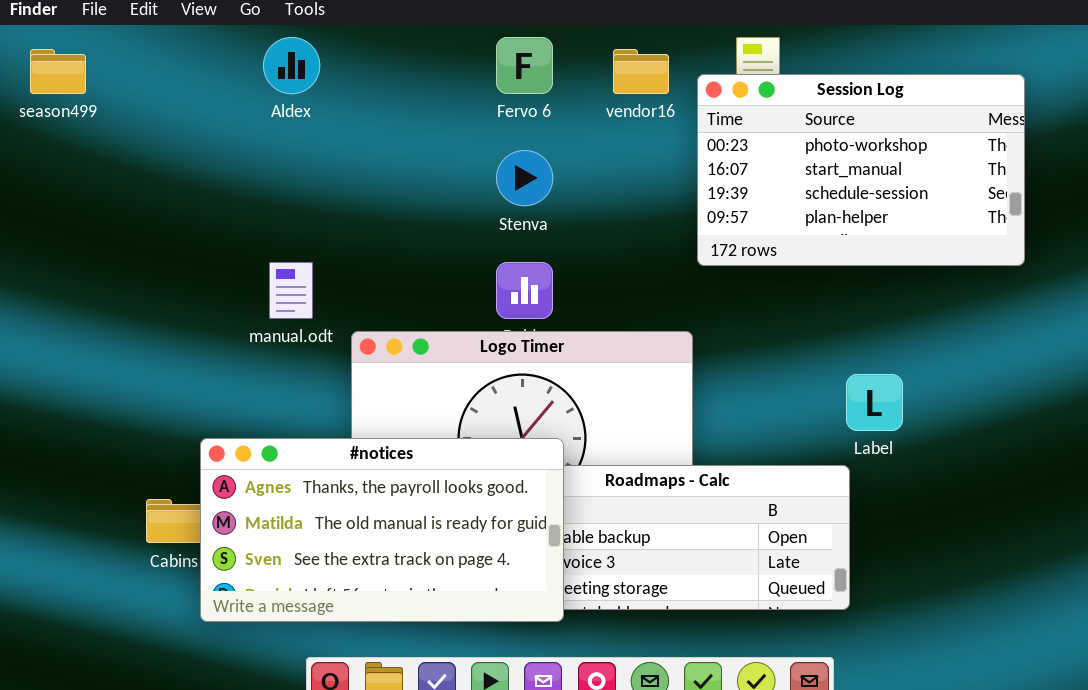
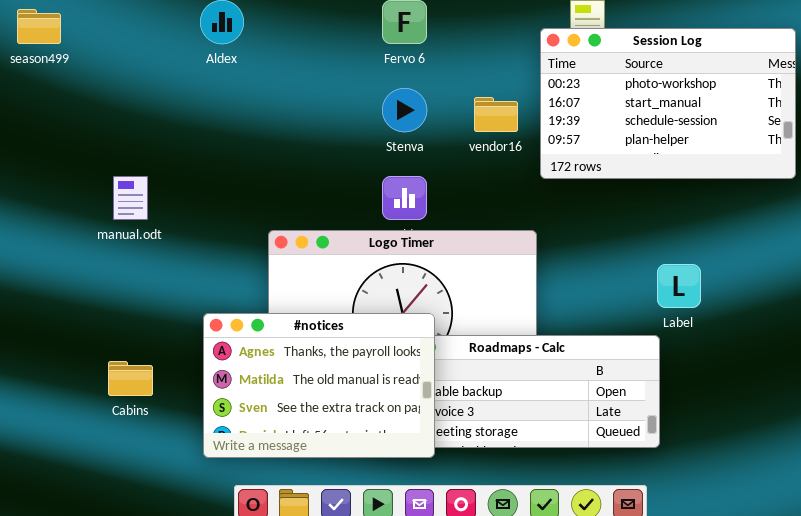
vendor16: [613,49,669,94] -> [474,97,518,132], moved
manual.odt: [269,262,313,319] -> [113,176,148,220], moved
#notices: [200,438,564,622] -> [203,313,435,458], resized

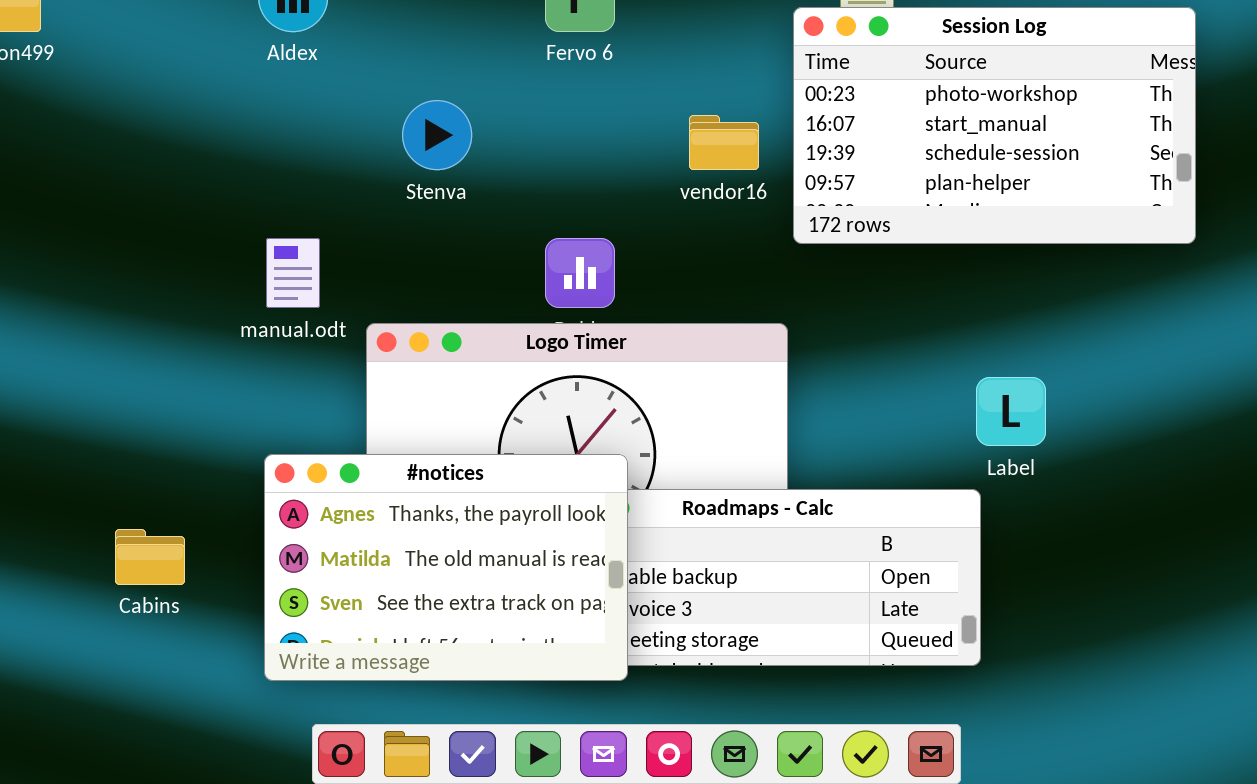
Stenva: [382,88,427,132] -> [402,100,472,170], moved
manual.odt: [113,176,148,220] -> [266,238,320,308], moved

